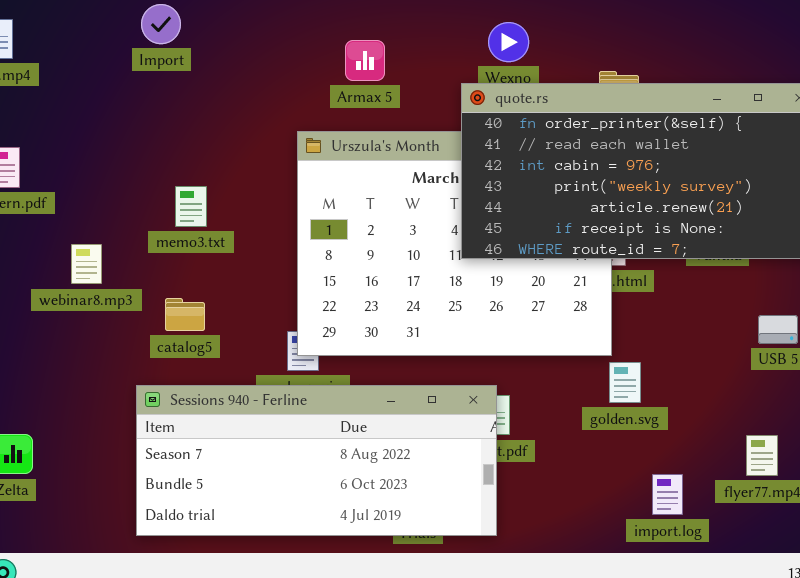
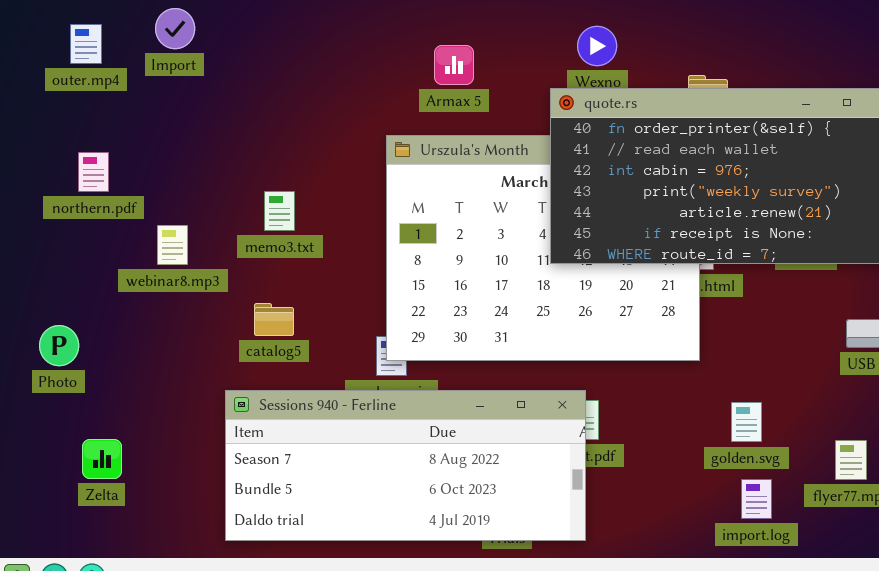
Import: [141,4,181,44] -> [155,8,195,49], moved
webinar8.mp3: [71,244,102,284] -> [157,225,188,265], moved
golden.svg: [609,362,641,403] -> [731,402,762,442], moved

